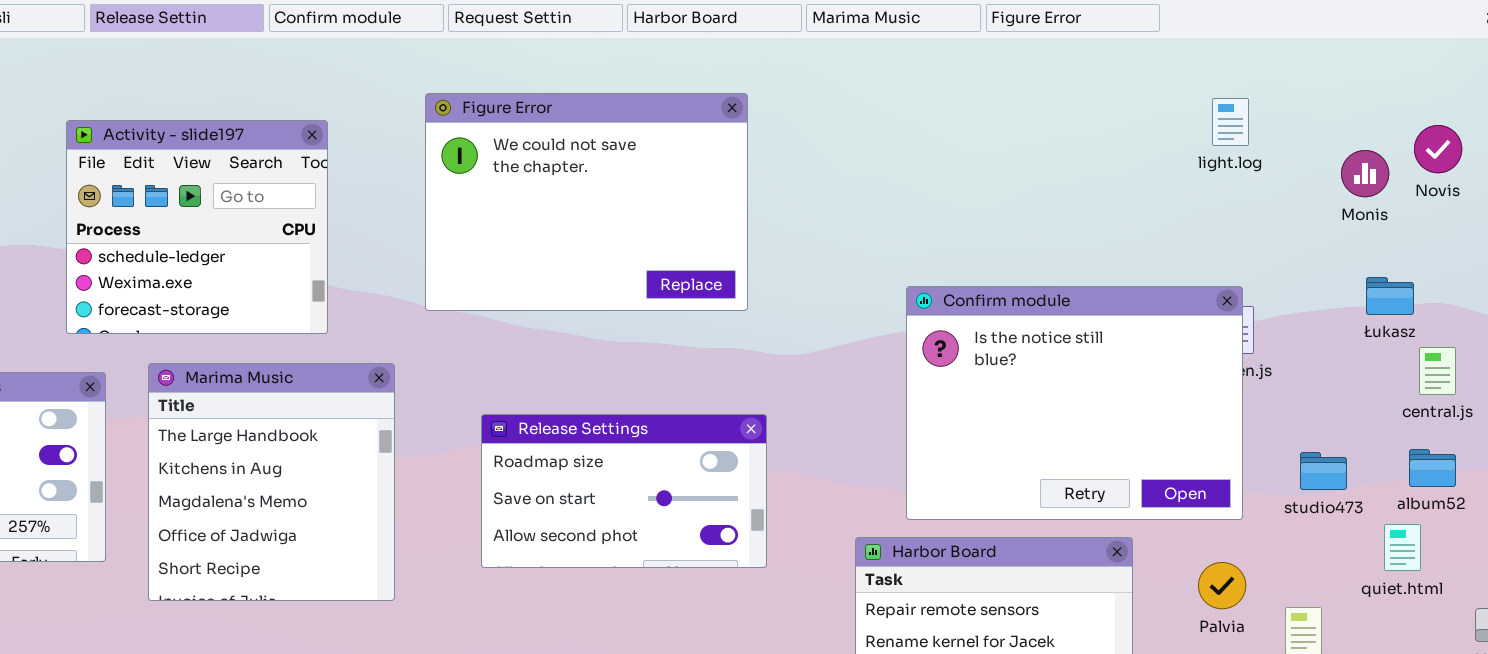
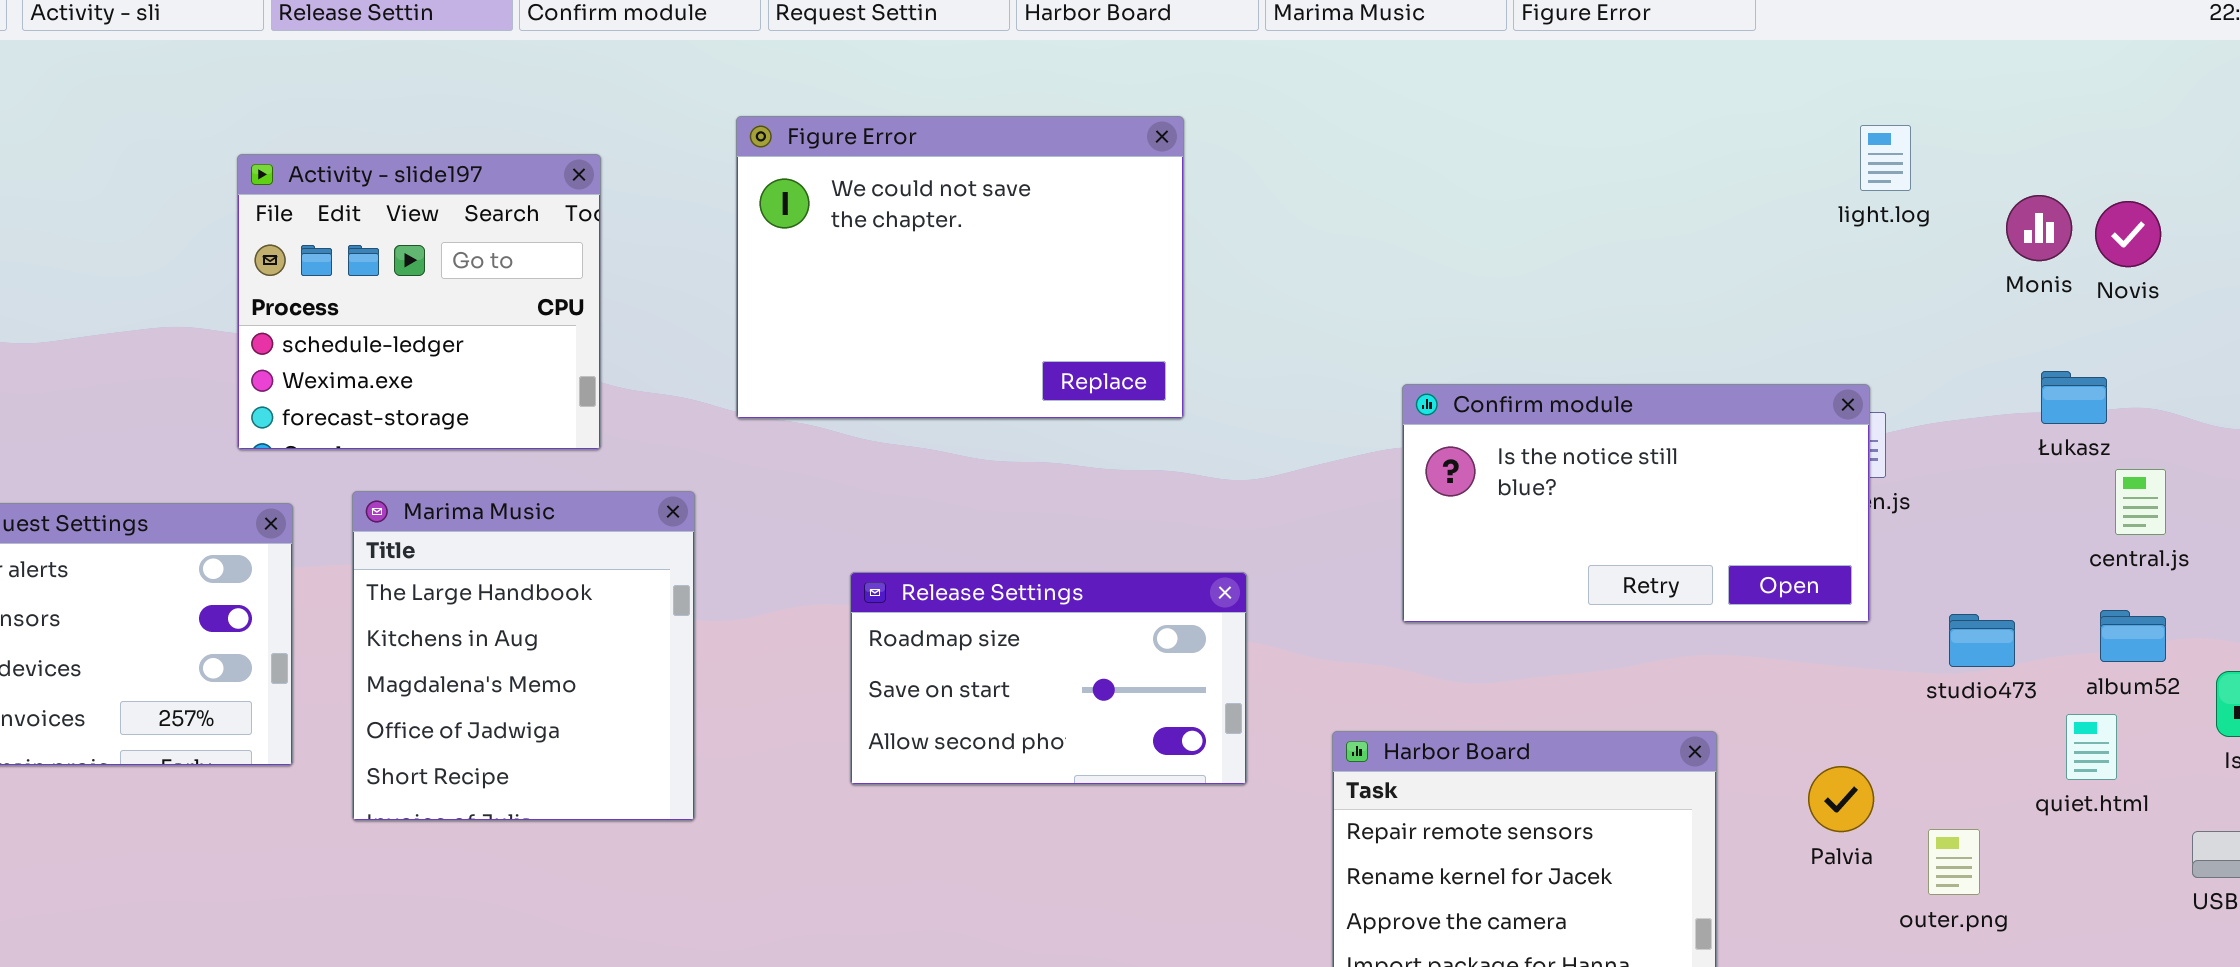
light.log: [1212,98,1249,146] -> [1860,125,1911,191], moved
Novis: [1414,125,1462,173] -> [2095,201,2161,267], moved
Confirm module: [906,286,1243,520] -> [1402,384,1870,623], resized
Release Settings: [481,414,767,568] -> [850,572,1247,785], moved

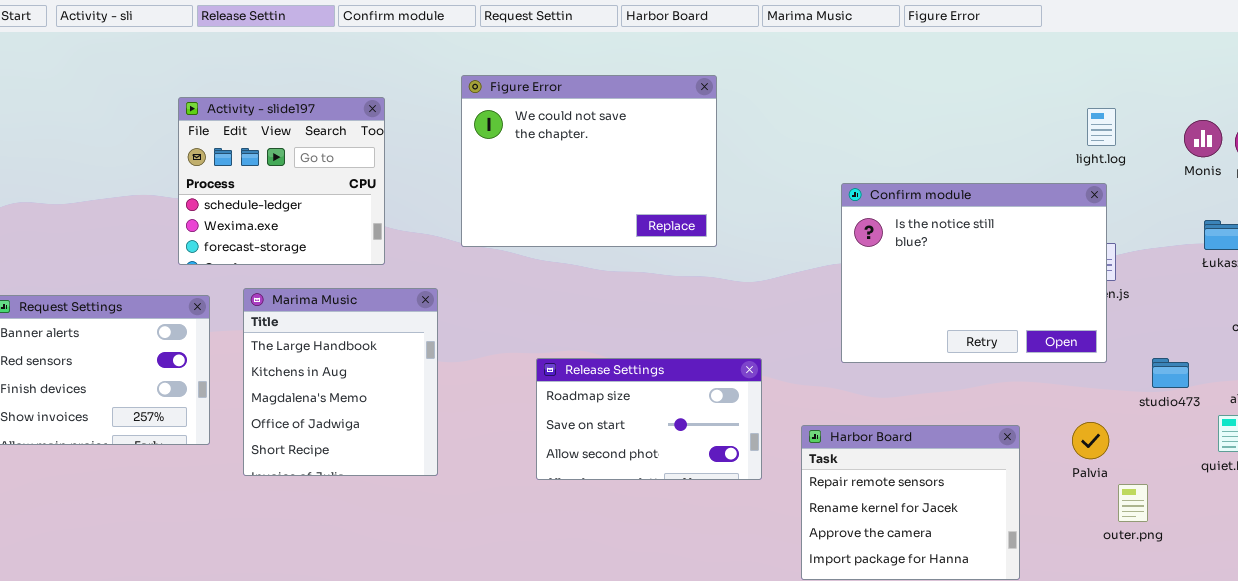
light.log: [1860,125,1911,191] -> [1087,108,1116,146], moved
Confirm module: [1402,384,1870,623] -> [841,183,1107,363], resized
Release Settings: [850,572,1247,785] -> [536,358,762,480], moved
Palvia: [1808,766,1874,832] -> [1072,422,1109,459], moved
outer.png: [1928,829,1980,895] -> [1118,484,1148,522], moved

